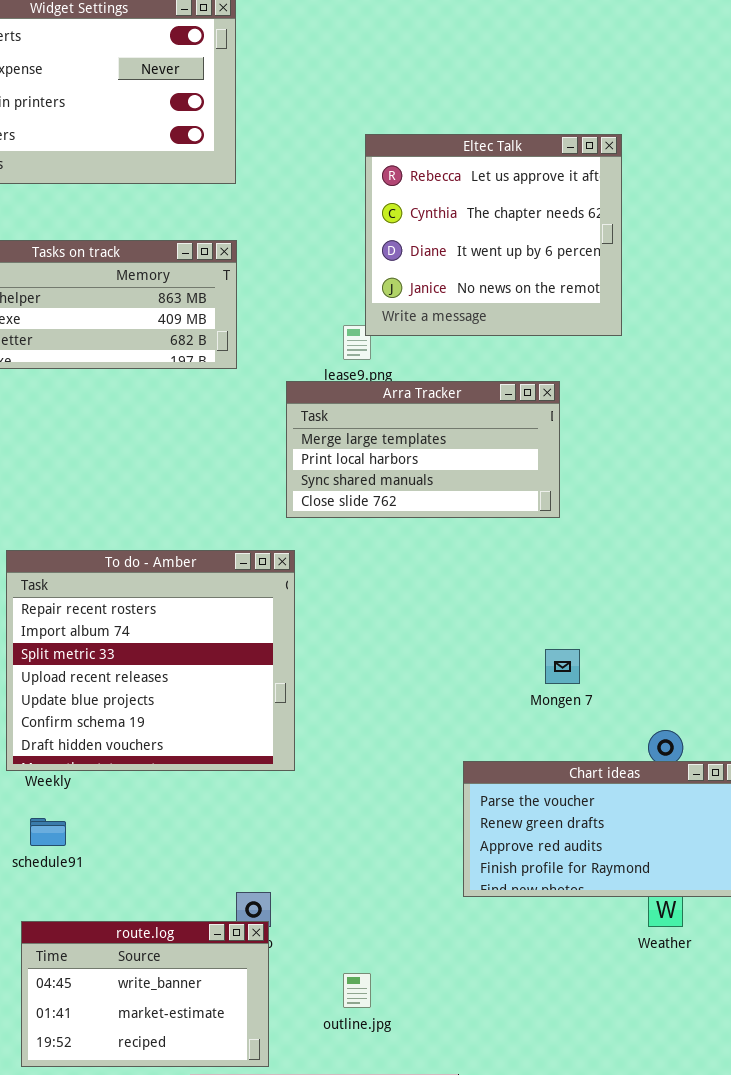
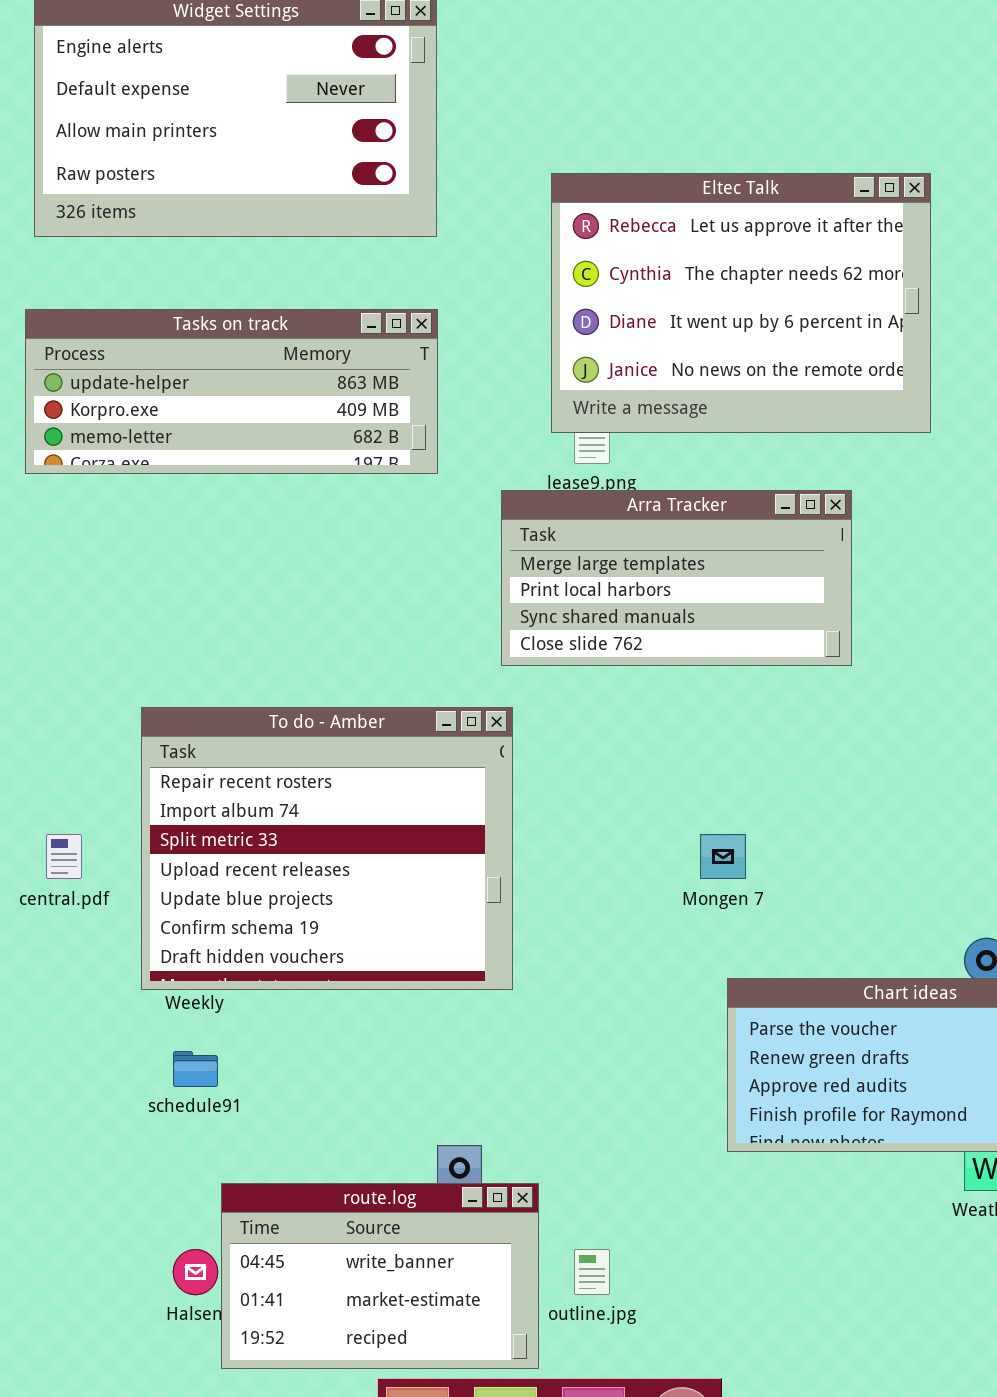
Eltec Talk: [365,134,622,336] -> [551,173,931,433], resized
Mongen 7: [545,649,580,684] -> [700,834,746,879], moved
route.log: [21,921,269,1067] -> [221,1183,539,1369], moved

